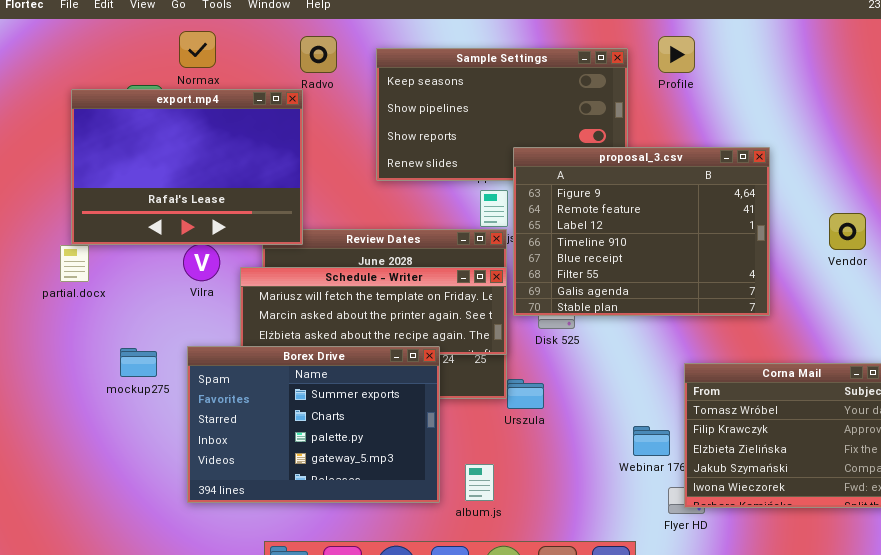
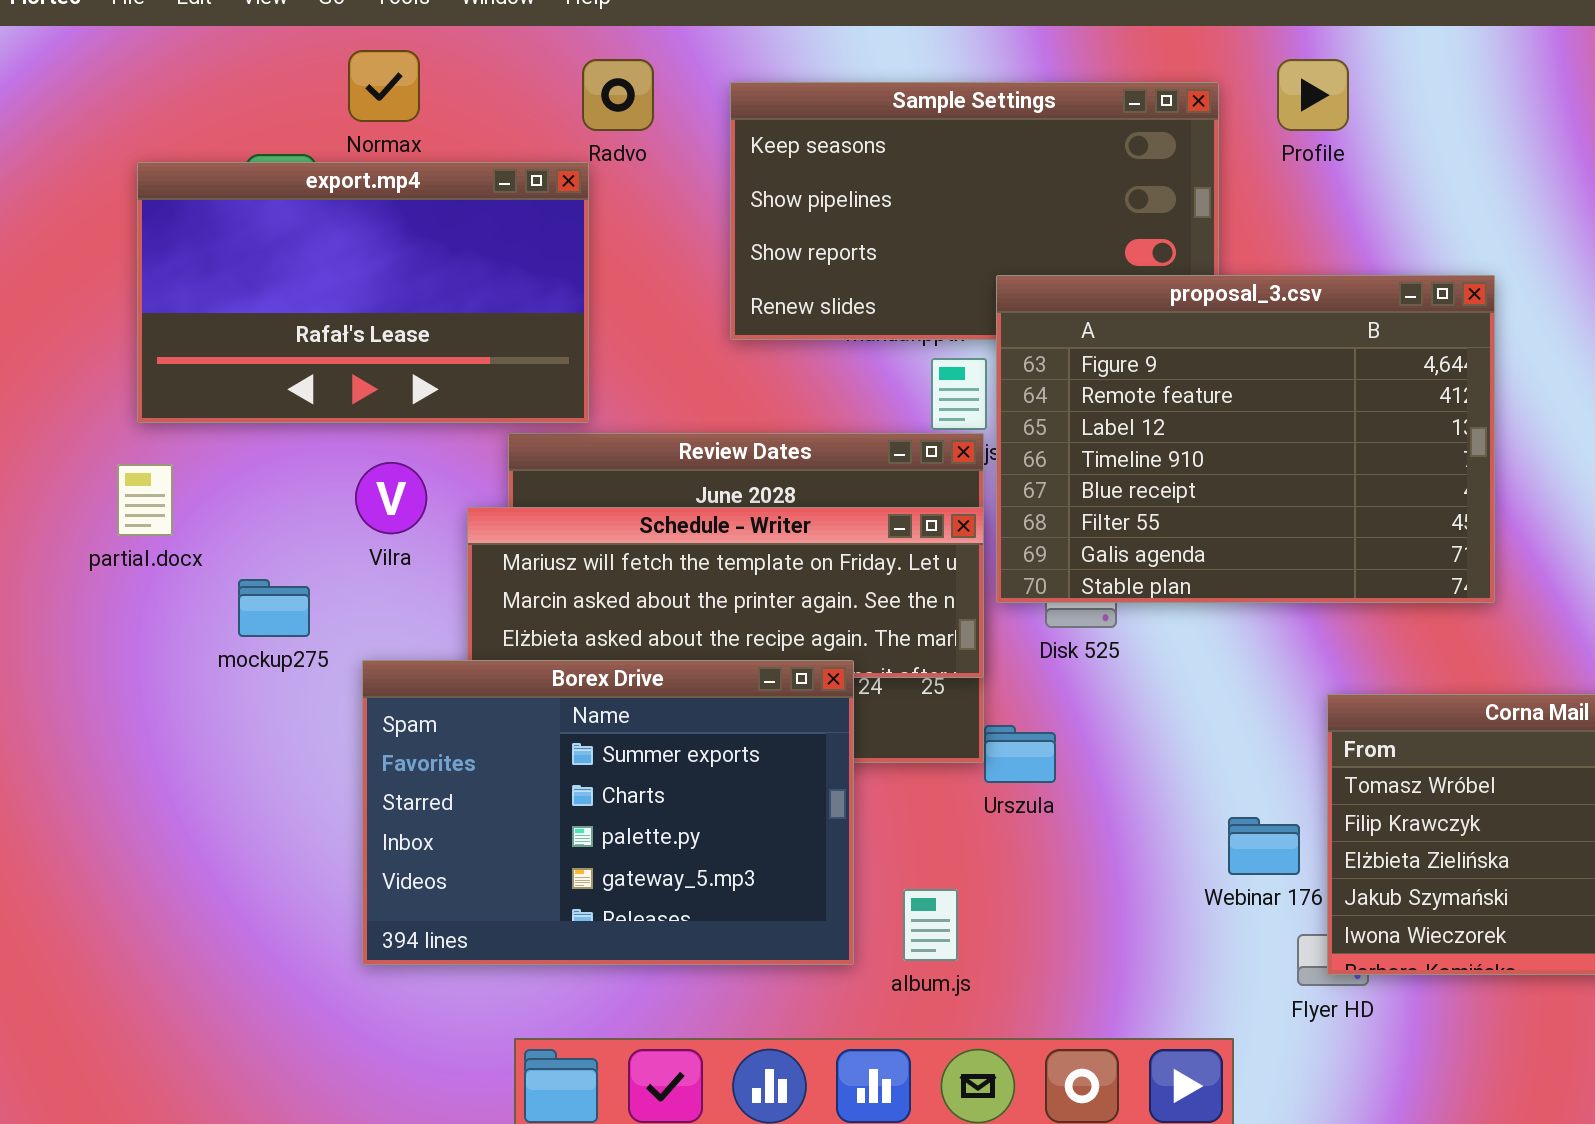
export.mp4: [71,89,303,245] -> [137,162,589,423], resized
mockup275: [120,348,157,377] -> [238,579,310,637], moved

